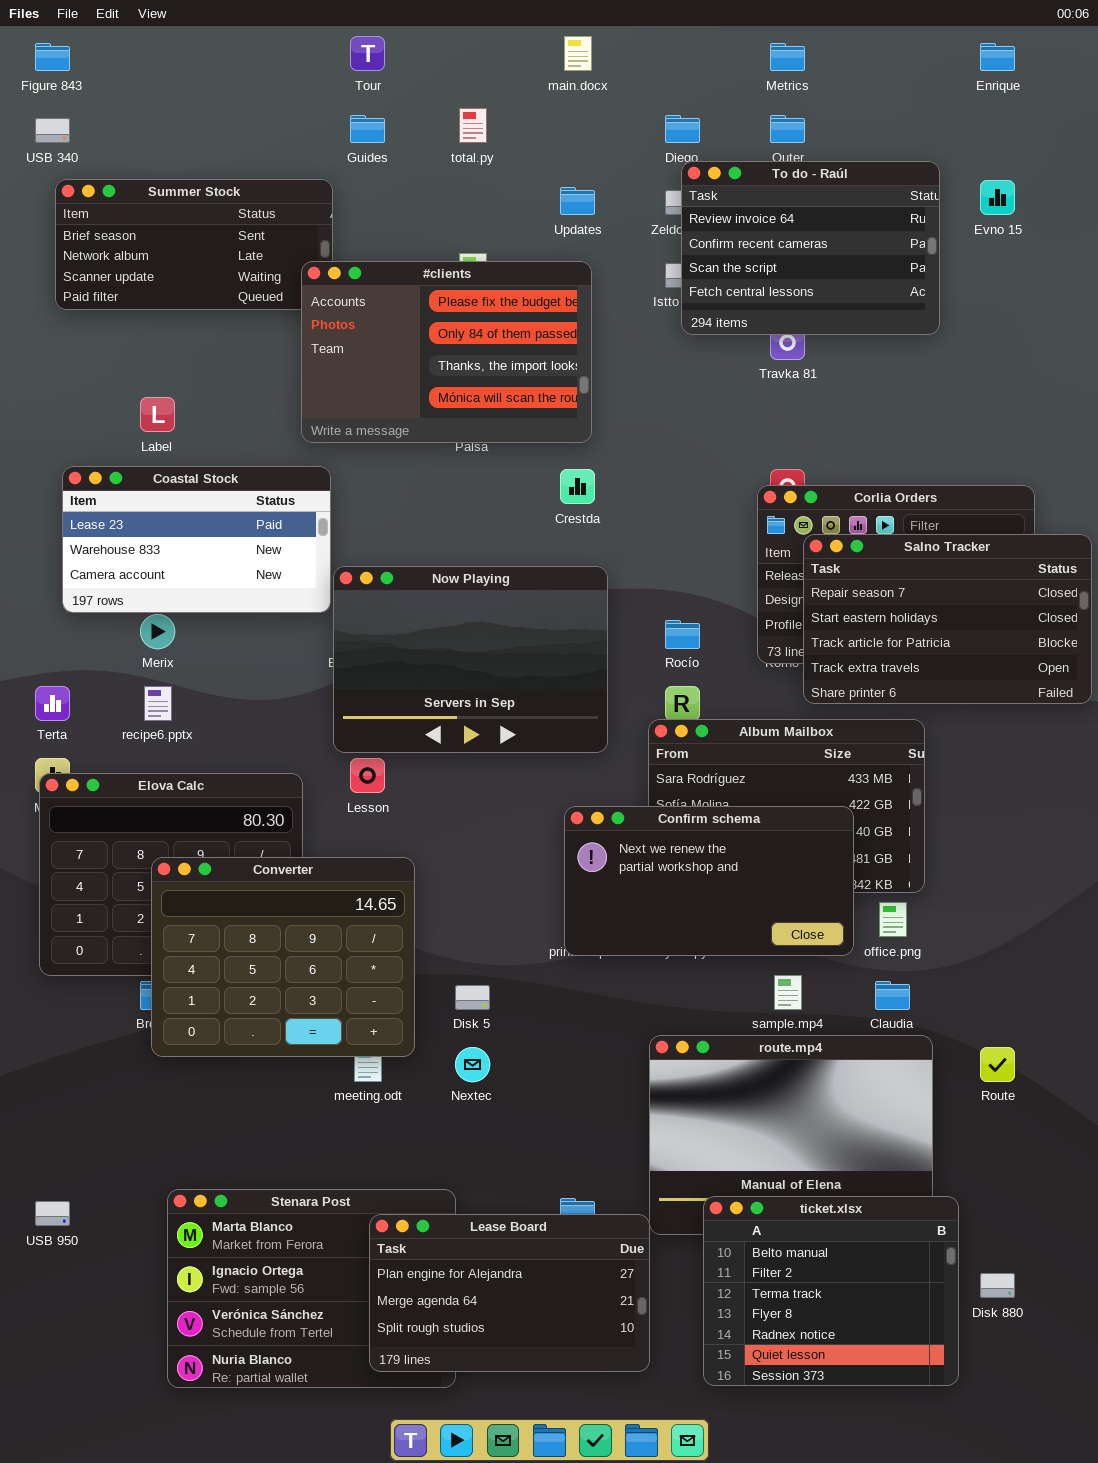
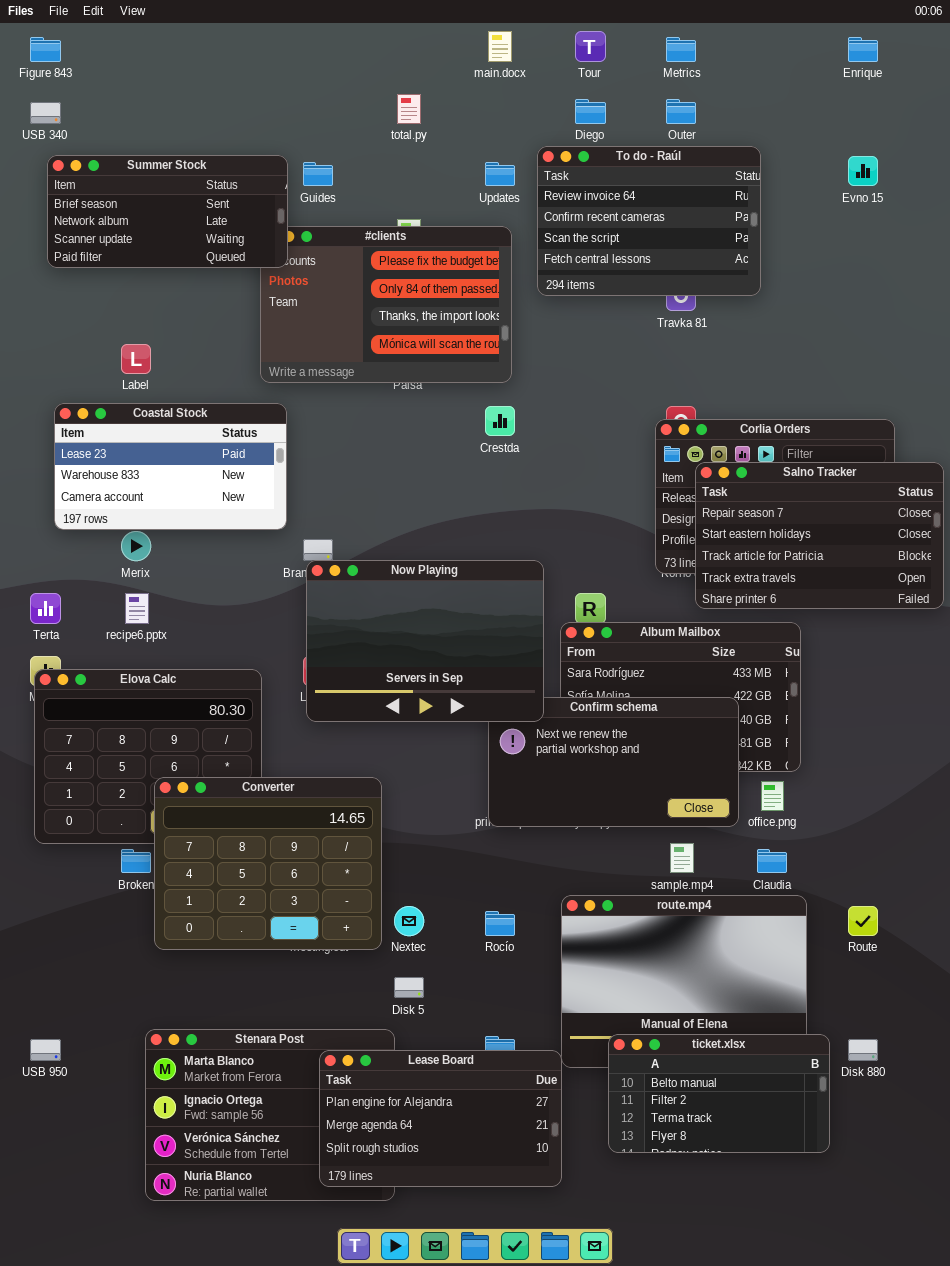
Tour: [350,36,385,71] -> [575,31,606,62], moved
Guides: [350,115,385,143] -> [303,162,333,186], moved
To do - Raúl: [681,161,940,335] -> [537,146,761,296], moved
Summer Stock: [55,179,333,310] -> [47,155,288,268], raised
Now Playing: [333,566,608,753] -> [306,560,544,722], moved
Rocío: [665,620,700,649] -> [485,911,515,936], moved
Converter: [151,857,415,1057] -> [154,777,382,950], moved
Disk 5: [455,985,490,1010] -> [394,977,424,998], moved
ticket.xlsx: [703,1196,959,1386] -> [608,1034,830,1153], resized
Disk 880: [980,1273,1015,1298] -> [848,1039,878,1061], moved

